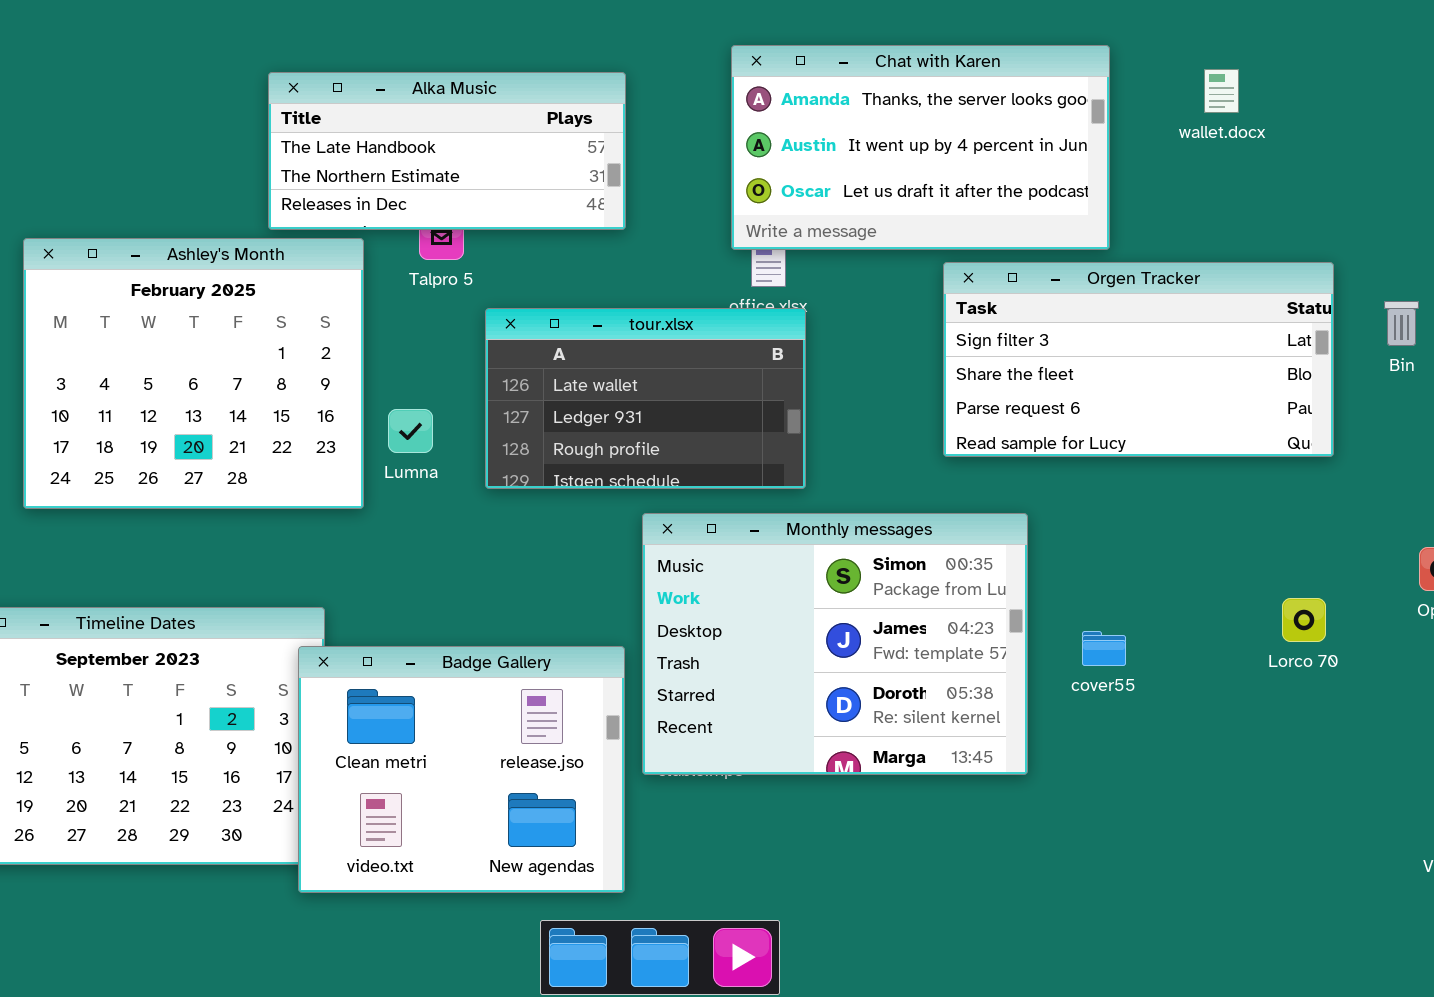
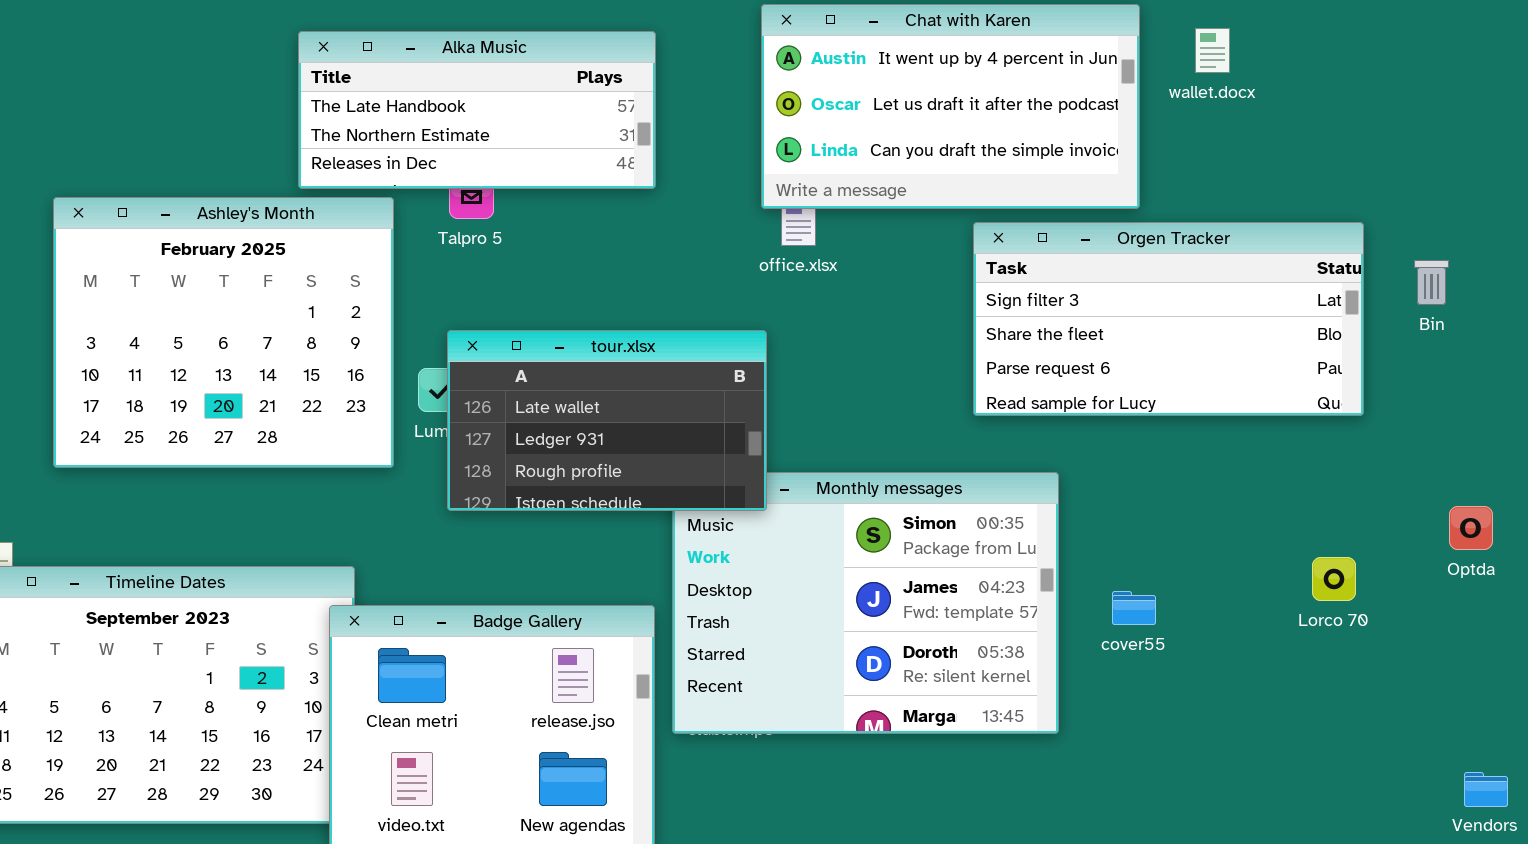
Chat with Karen: [731,45,1110,250] -> [761,4,1140,209], scrolled down 1 row
wallet.docx: [1204,69,1239,113] -> [1195,28,1230,73], moved
tour.xlsx: [485,308,806,489] -> [447,330,767,511], moved

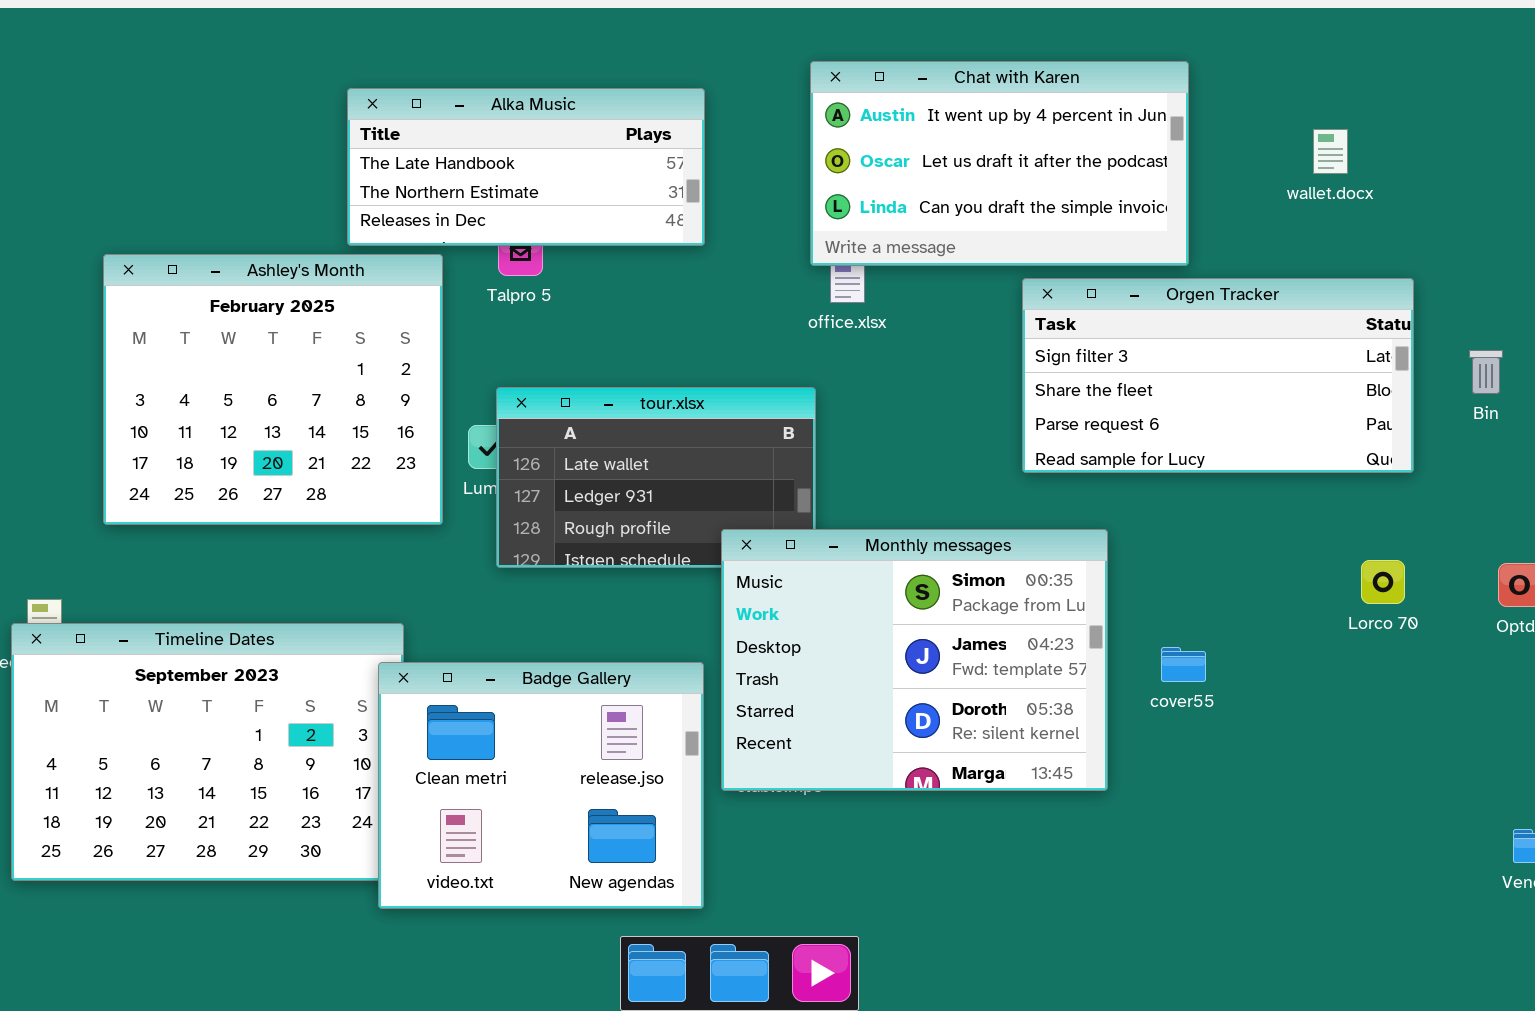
wallet.docx: [1195,28,1230,73] -> [1313,129,1348,174], moved
Bin: [1414,260,1449,305] -> [1469,350,1503,394], moved
Monthly messages: [672,472,1059,734] -> [721,529,1108,791], raised
Lorco 70: [1312,557,1356,601] -> [1361,560,1405,604], moved

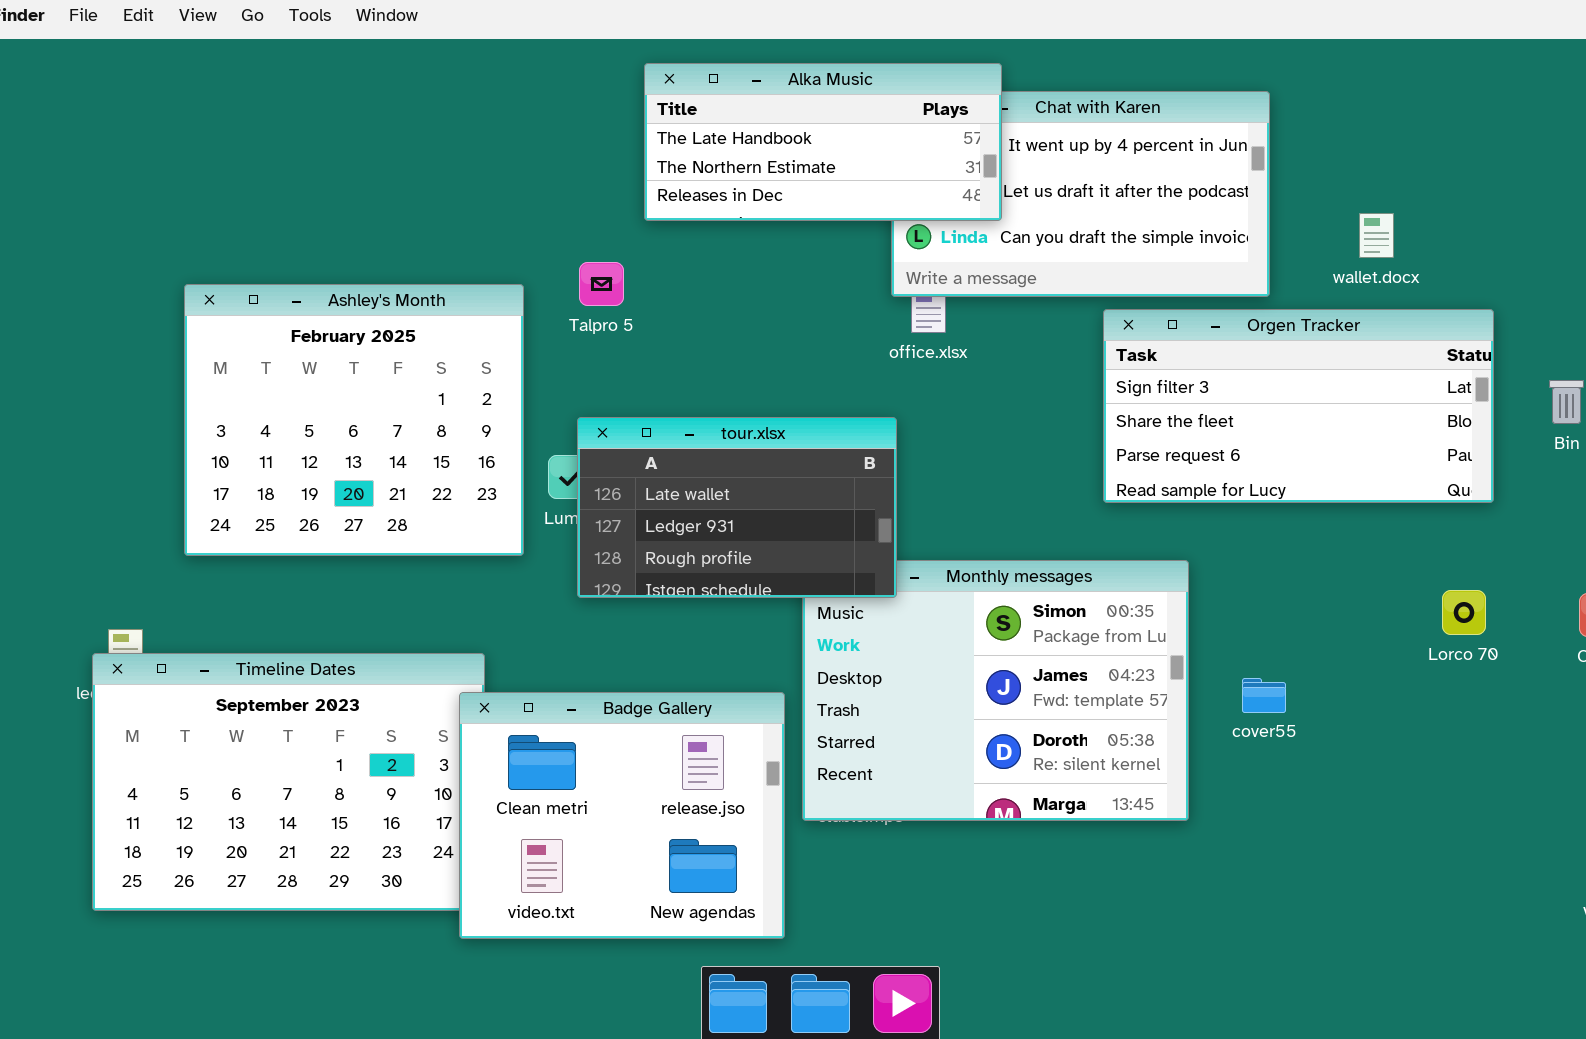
Alka Music: [347,88,705,246] -> [644,63,1002,221], moved
wallet.docx: [1313,129,1348,174] -> [1359,213,1394,258], moved
tour.xlsx: [496,387,816,568] -> [577,417,897,598], raised

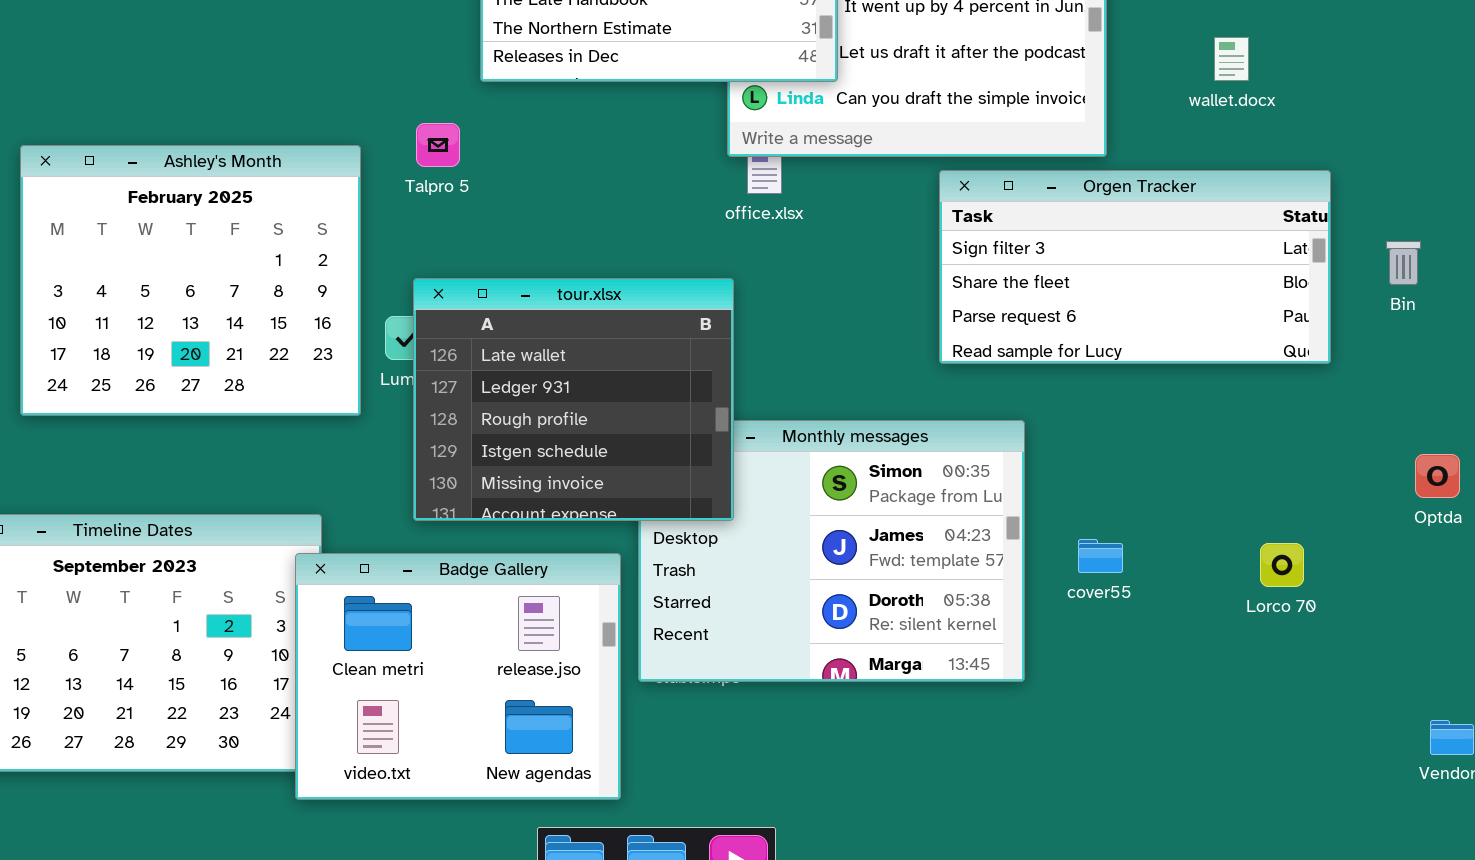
wallet.docx: [1359,213,1394,258] -> [1214,37,1249,81], moved
tour.xlsx: [577,417,897,598] -> [413,278,734,521], resized
Lorco 70: [1442,590,1486,635] -> [1260,543,1304,587], moved

